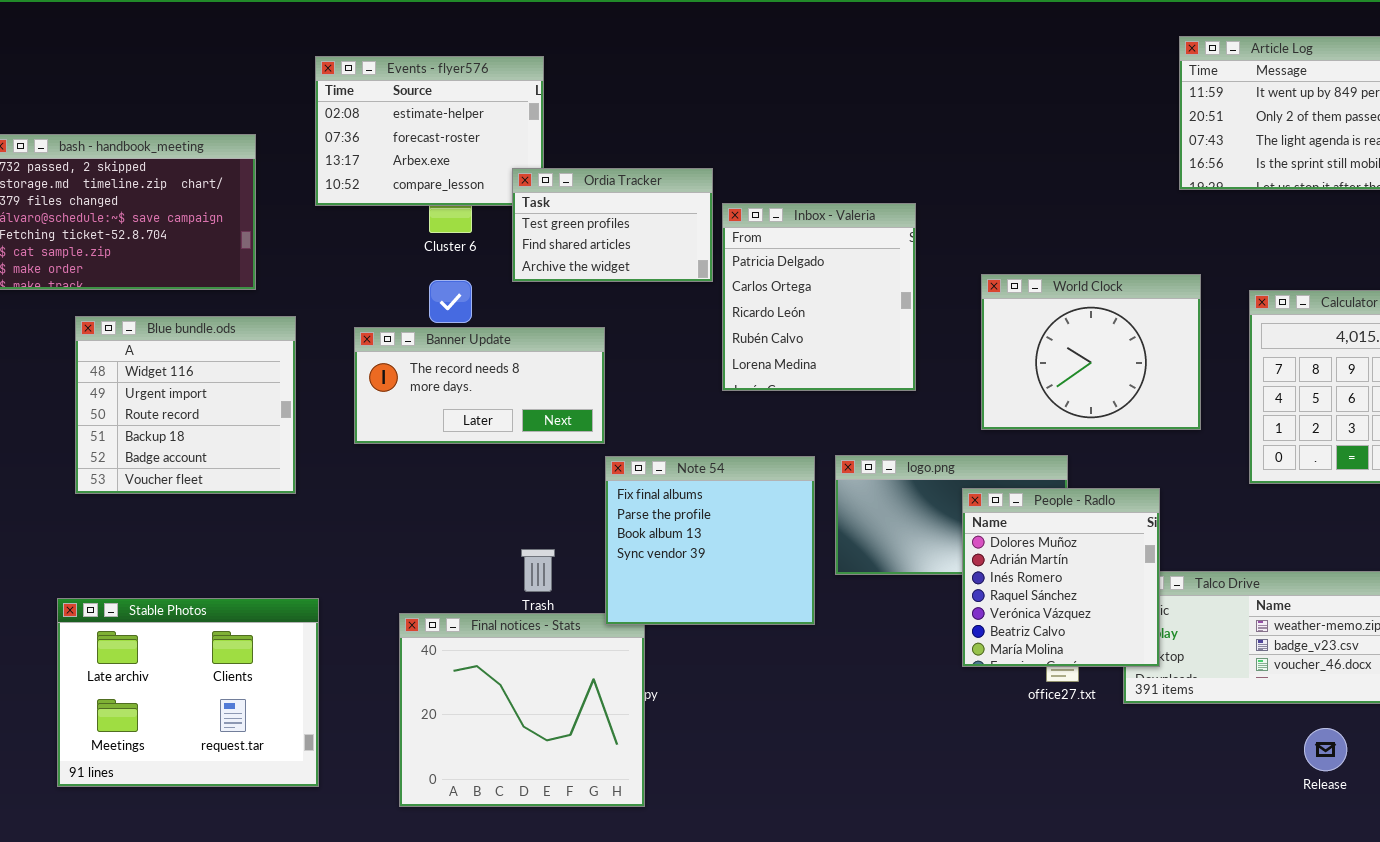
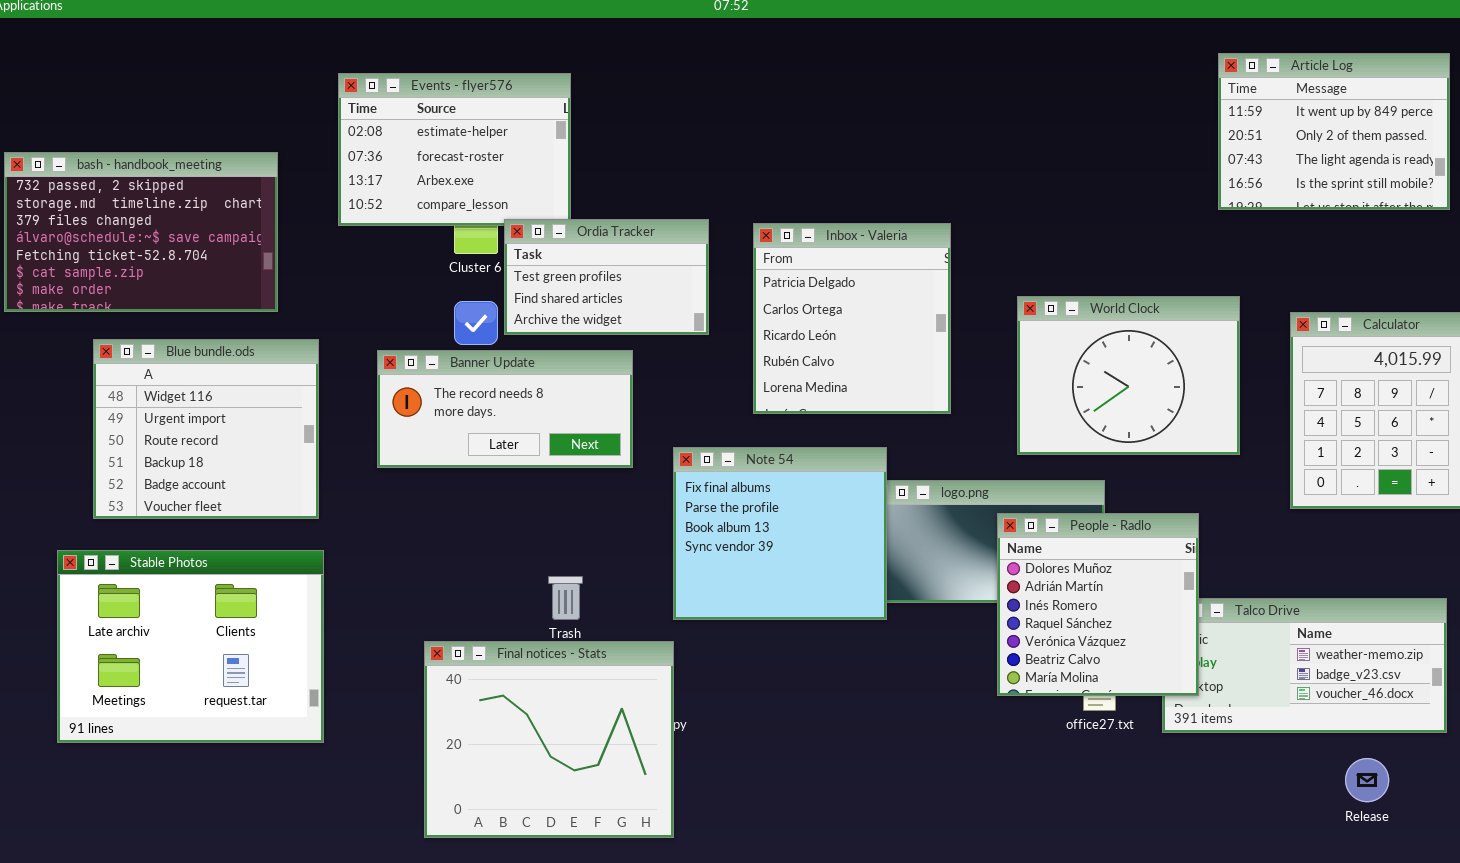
Ordia Tracker: [512,168,713,282] -> [504,219,709,335], moved
Note 54: [605,456,815,625] -> [673,447,887,620], moved
Stable Photos: [57,598,319,787] -> [57,550,324,743], moved

